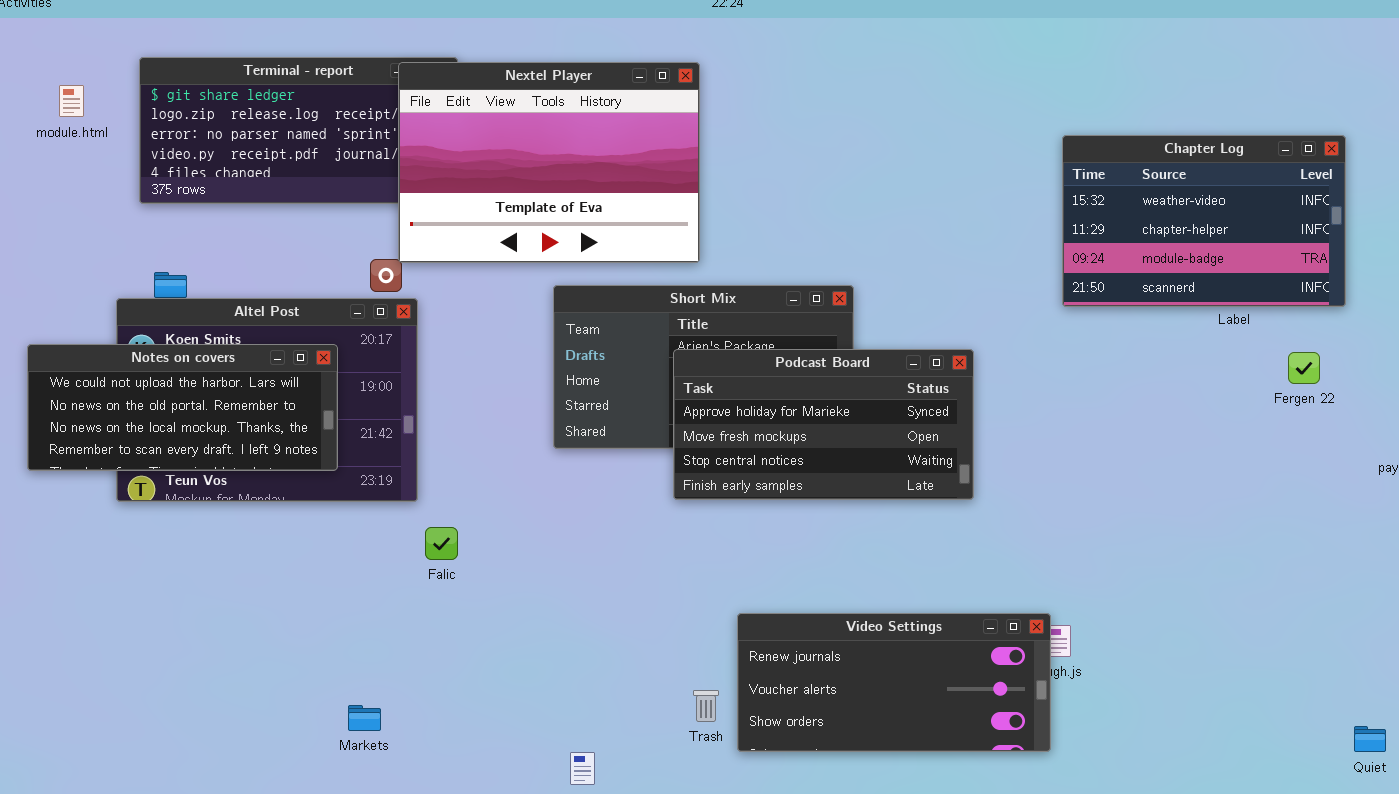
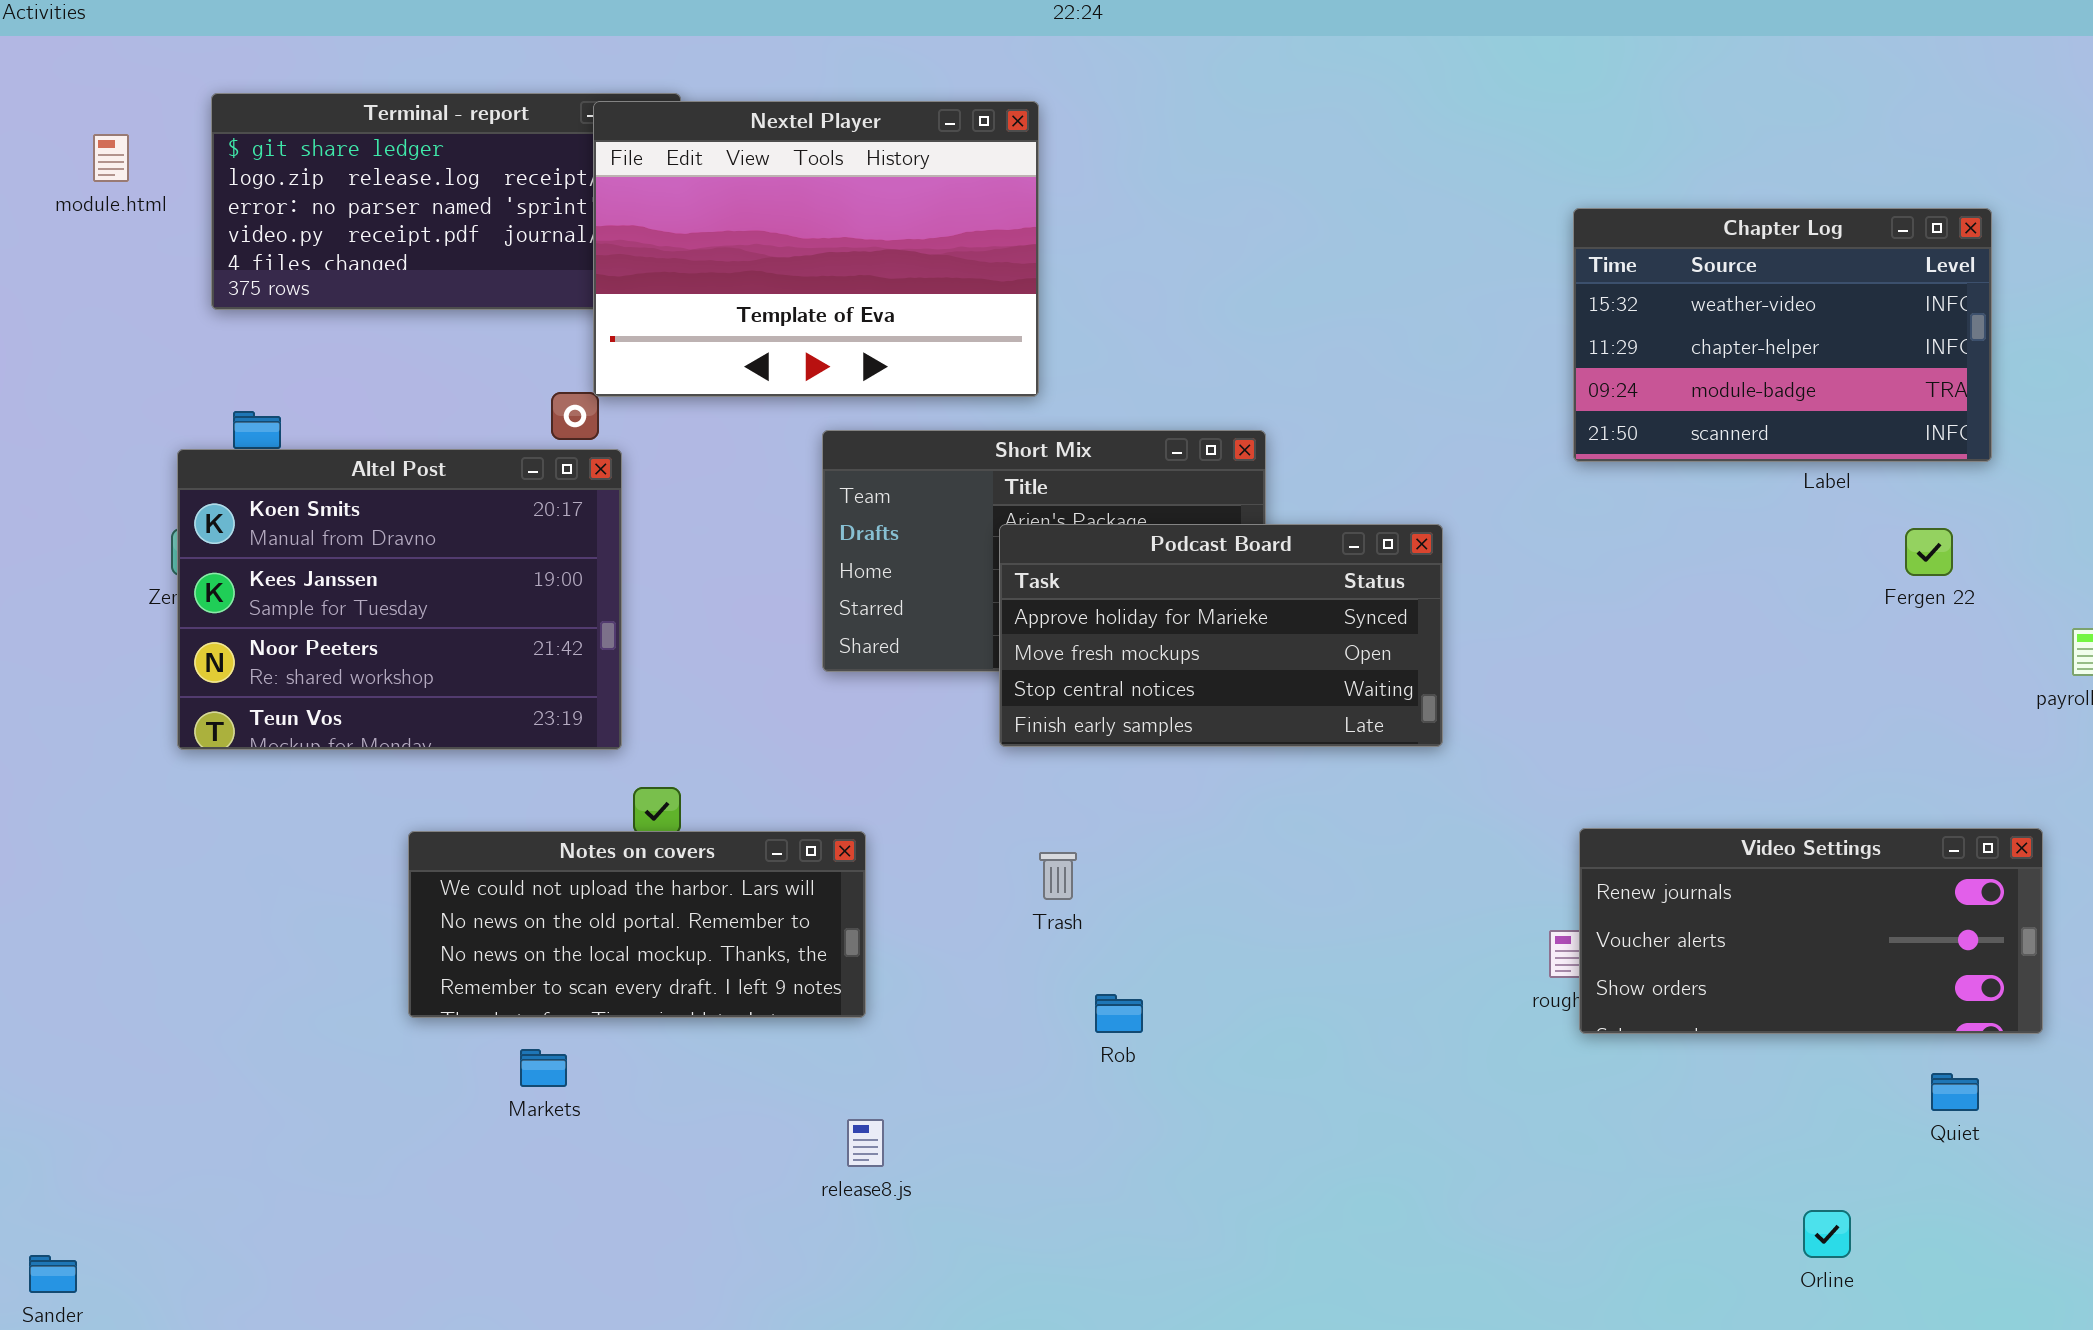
Notes on covers: [27,344,338,471] -> [408,831,866,1018], moved
Video Settings: [737,613,1051,752] -> [1579,828,2043,1034], moved
Trash: [693,690,719,722] -> [1039,852,1077,900], moved
Quiet: [1354,726,1386,752] -> [1931,1073,1979,1111], moved

